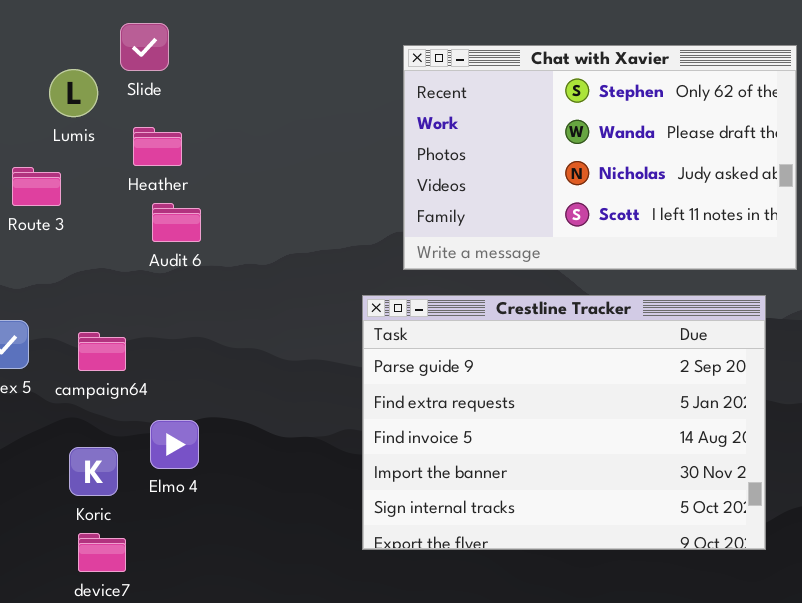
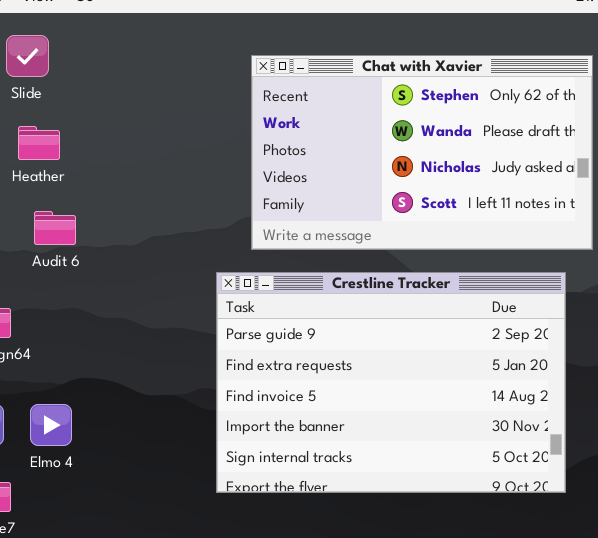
Audit 6: [152,203,201,242] -> [34,211,76,245], moved
Elmo 4: [150,420,199,469] -> [30,404,72,446], moved

